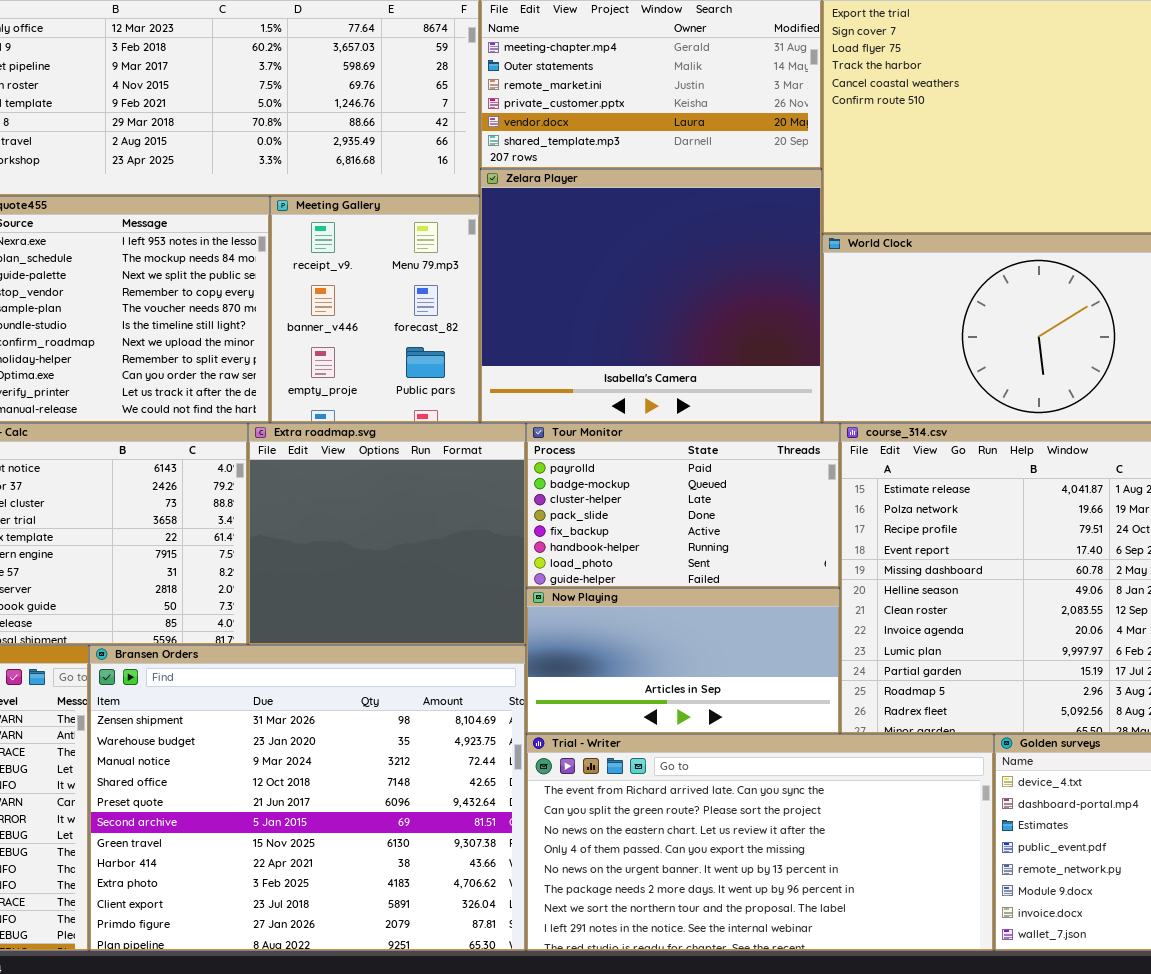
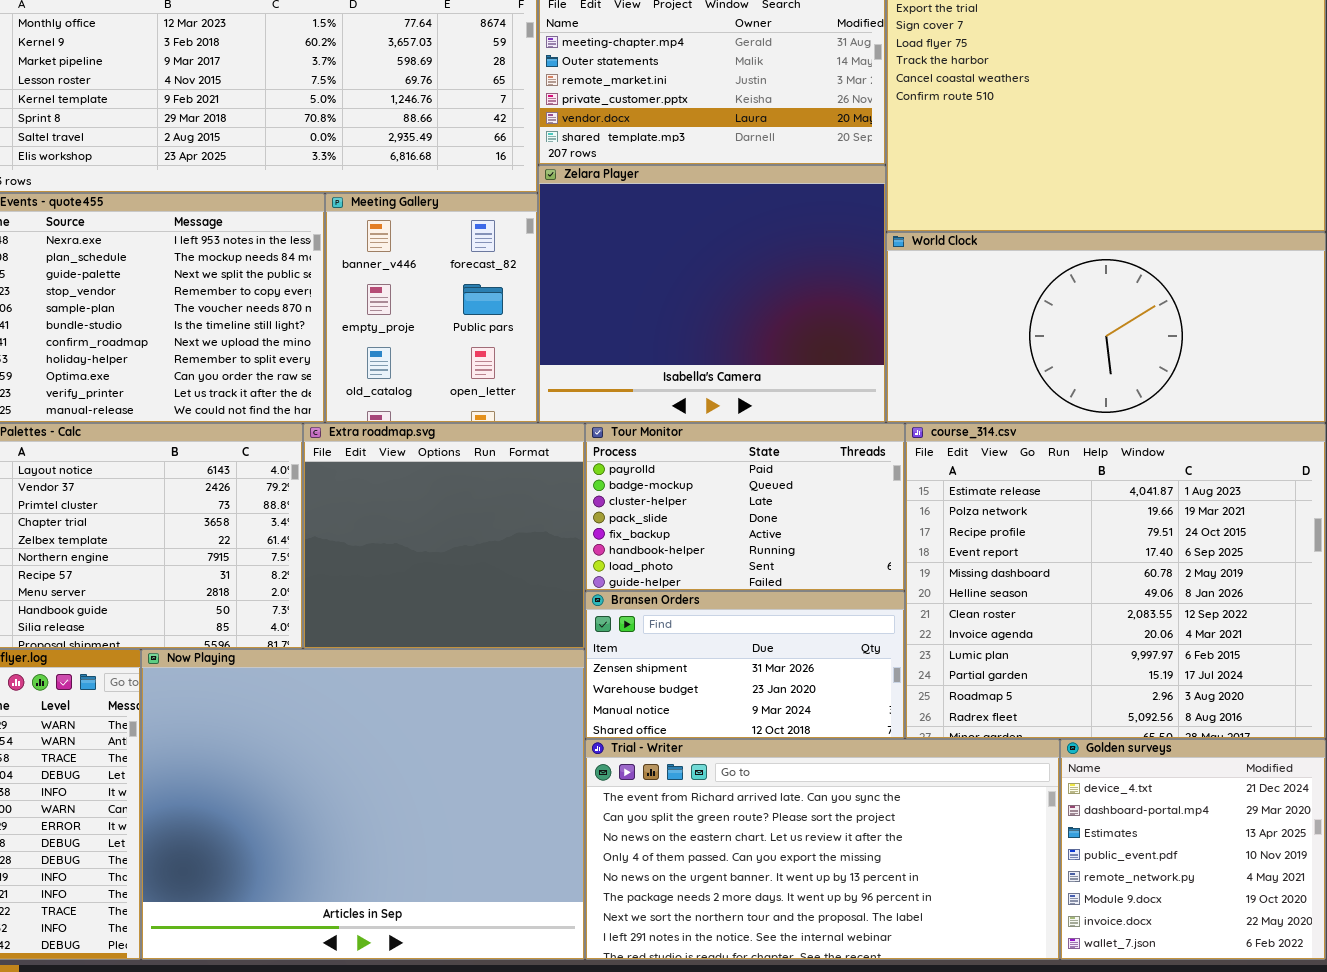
Meeting Gallery: [270,196,480,423] -> [325,193,538,423], scrolled down 1 row
Now Playing: [526,588,840,734] -> [141,649,585,960], moved, resized
Bransen Orders: [89,645,526,951] -> [585,591,905,739], moved, resized

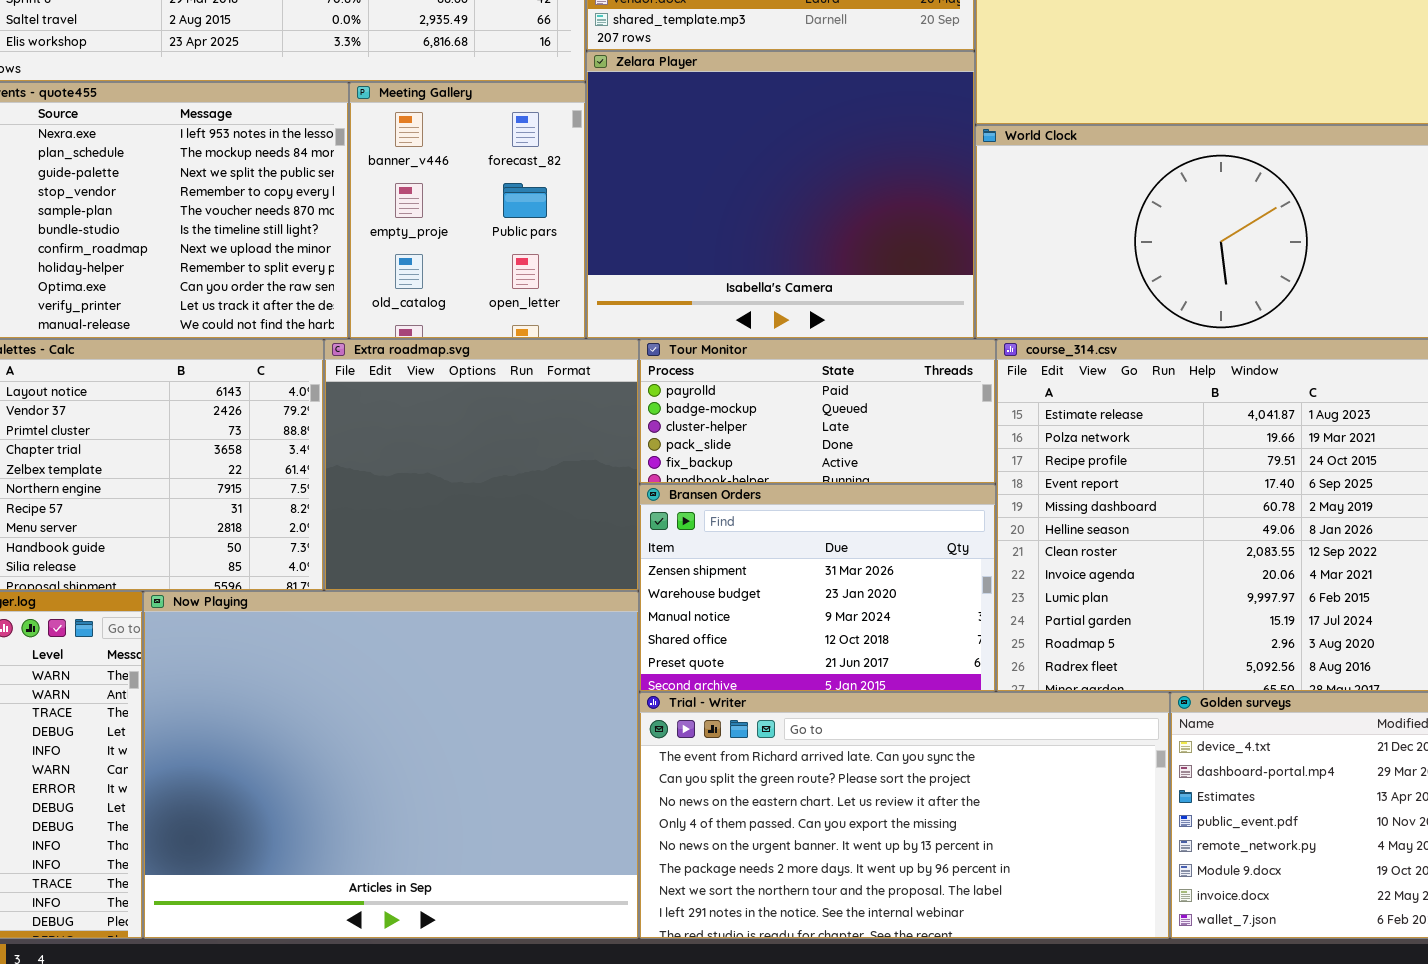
Tour Monitor: [585,423,905,591] -> [639,339,996,484], resized
Bransen Orders: [585,591,905,739] -> [639,484,996,692], resized

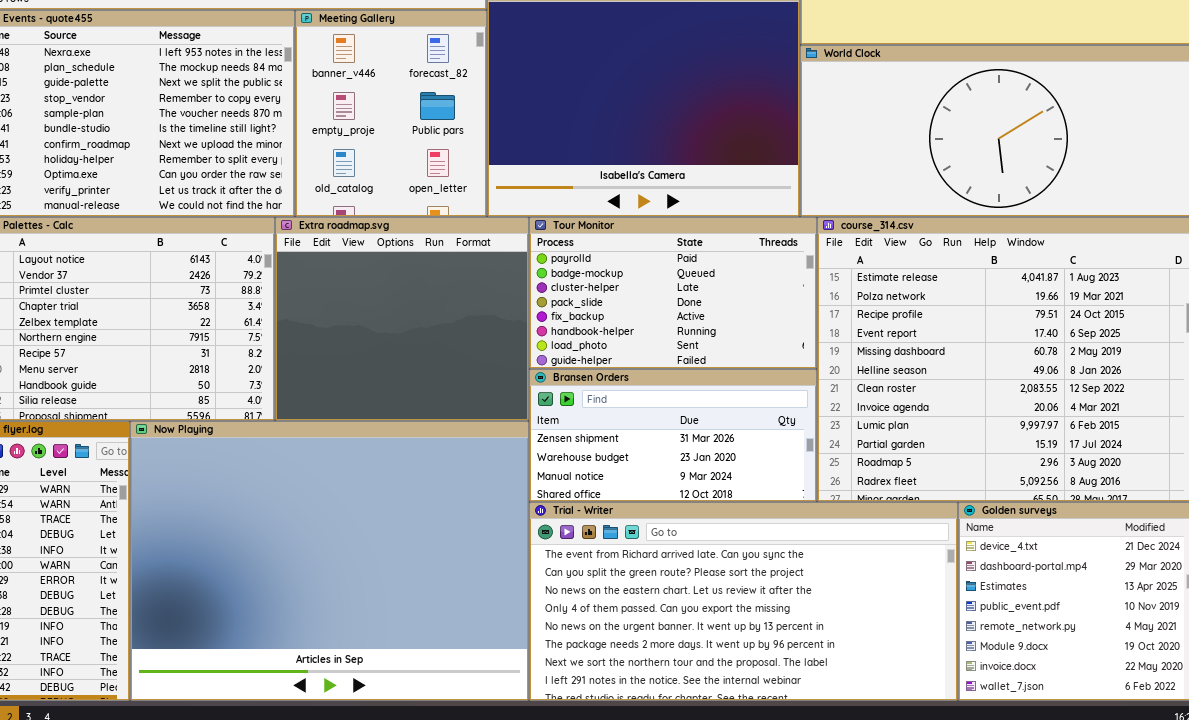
Tour Monitor: [639,339,996,484] -> [529,217,817,369], resized
Bransen Orders: [639,484,996,692] -> [529,369,817,502], resized

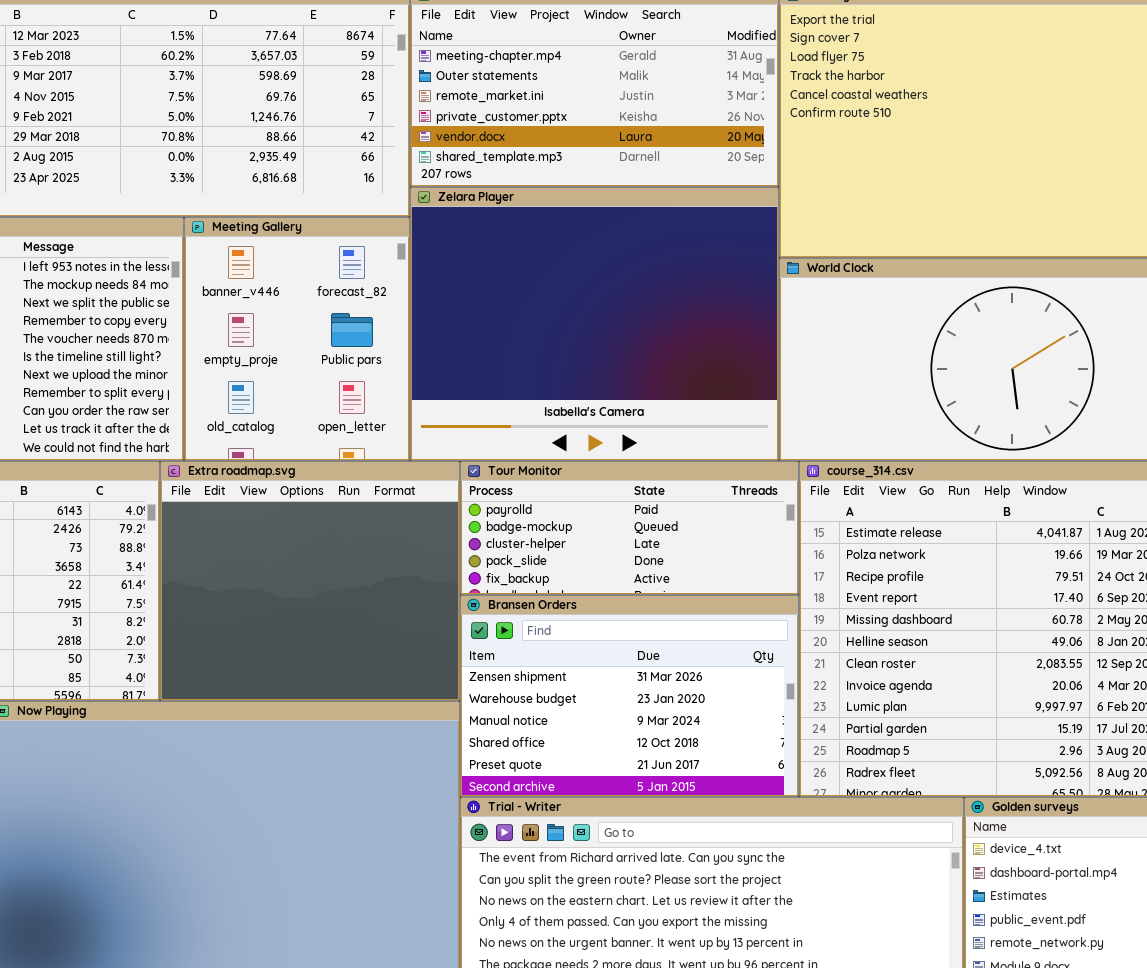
Tour Monitor: [529,217,817,369] -> [460,461,799,595], resized
Bransen Orders: [529,369,817,502] -> [460,595,799,797], resized

